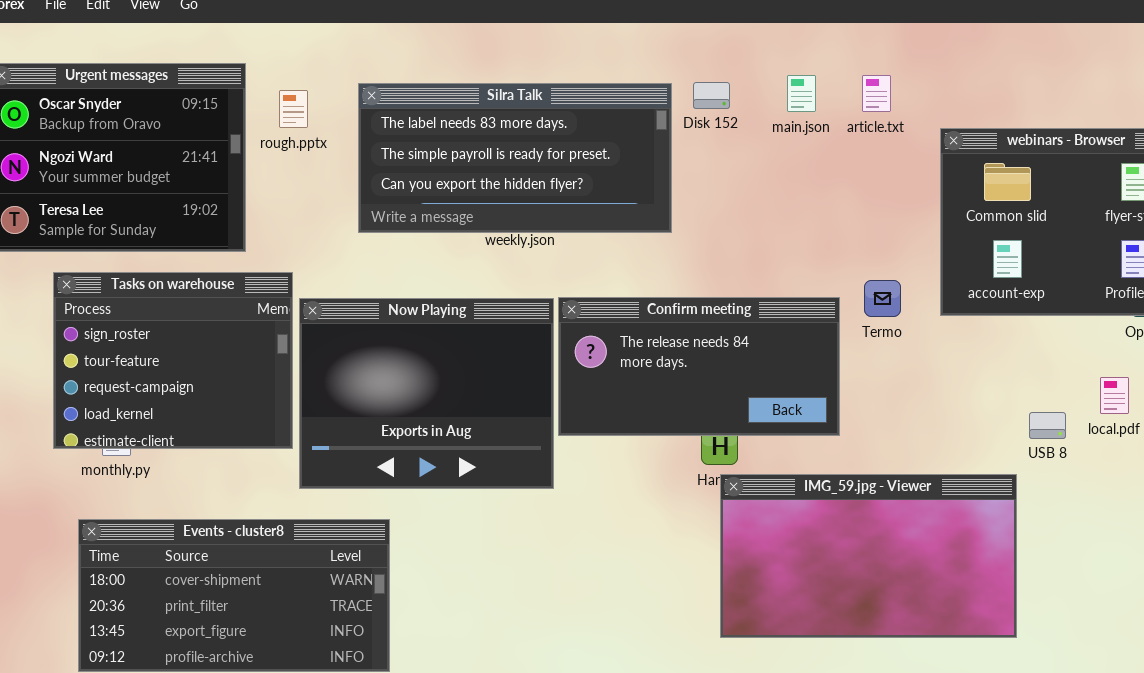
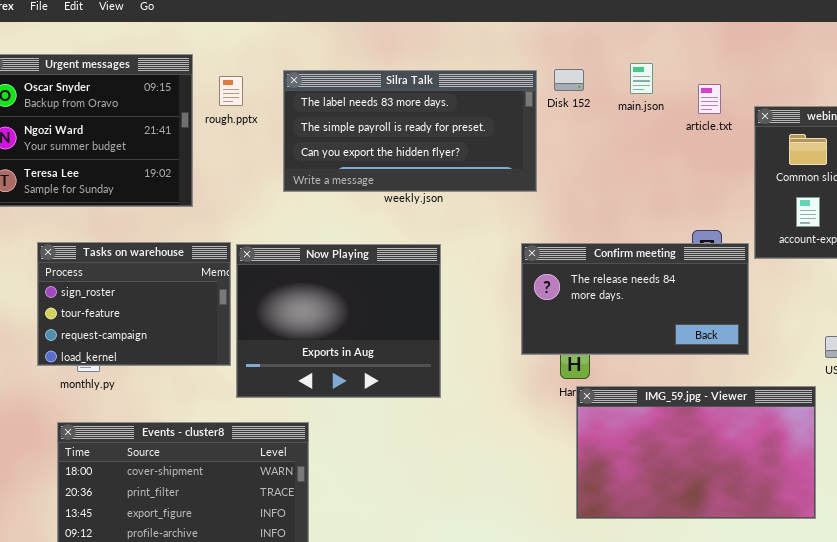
article.txt: [862,75,891,112] -> [698,84,721,114], moved
Tasks on warehouse: [53,272,293,449] -> [37,242,231,366], resized
Confirm meeting: [558,297,840,436] -> [521,243,749,355], moved

